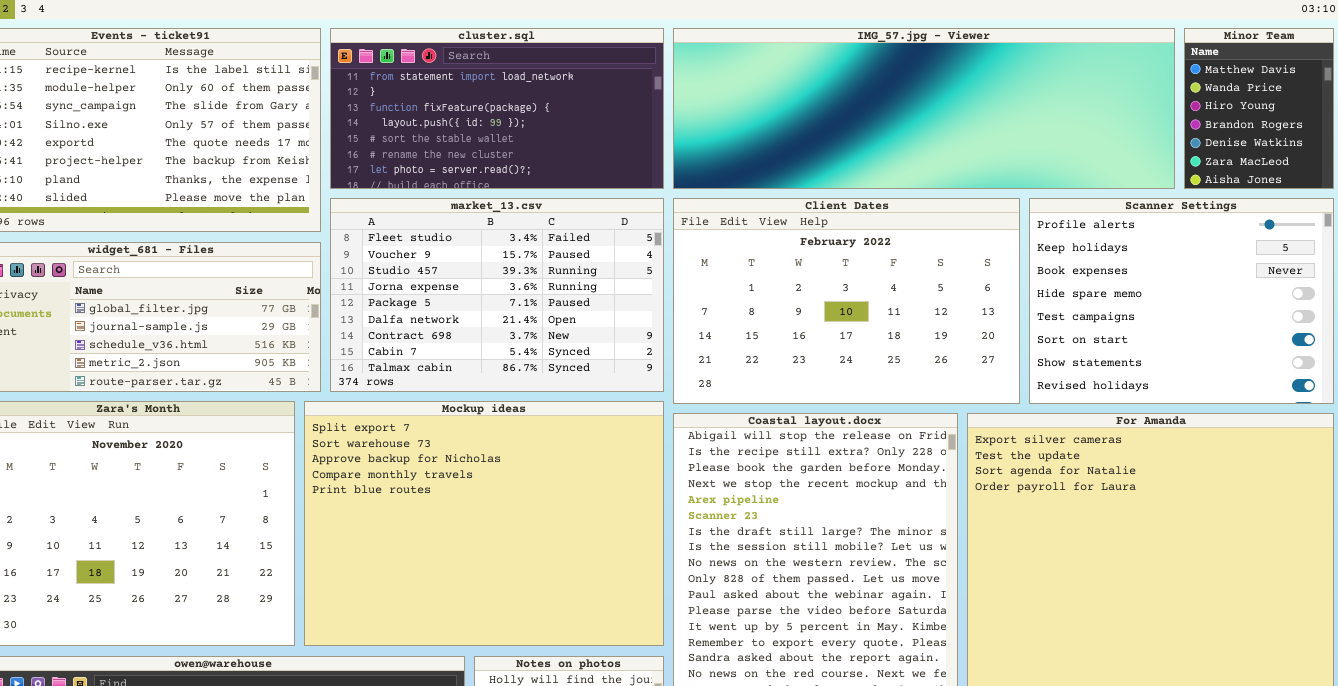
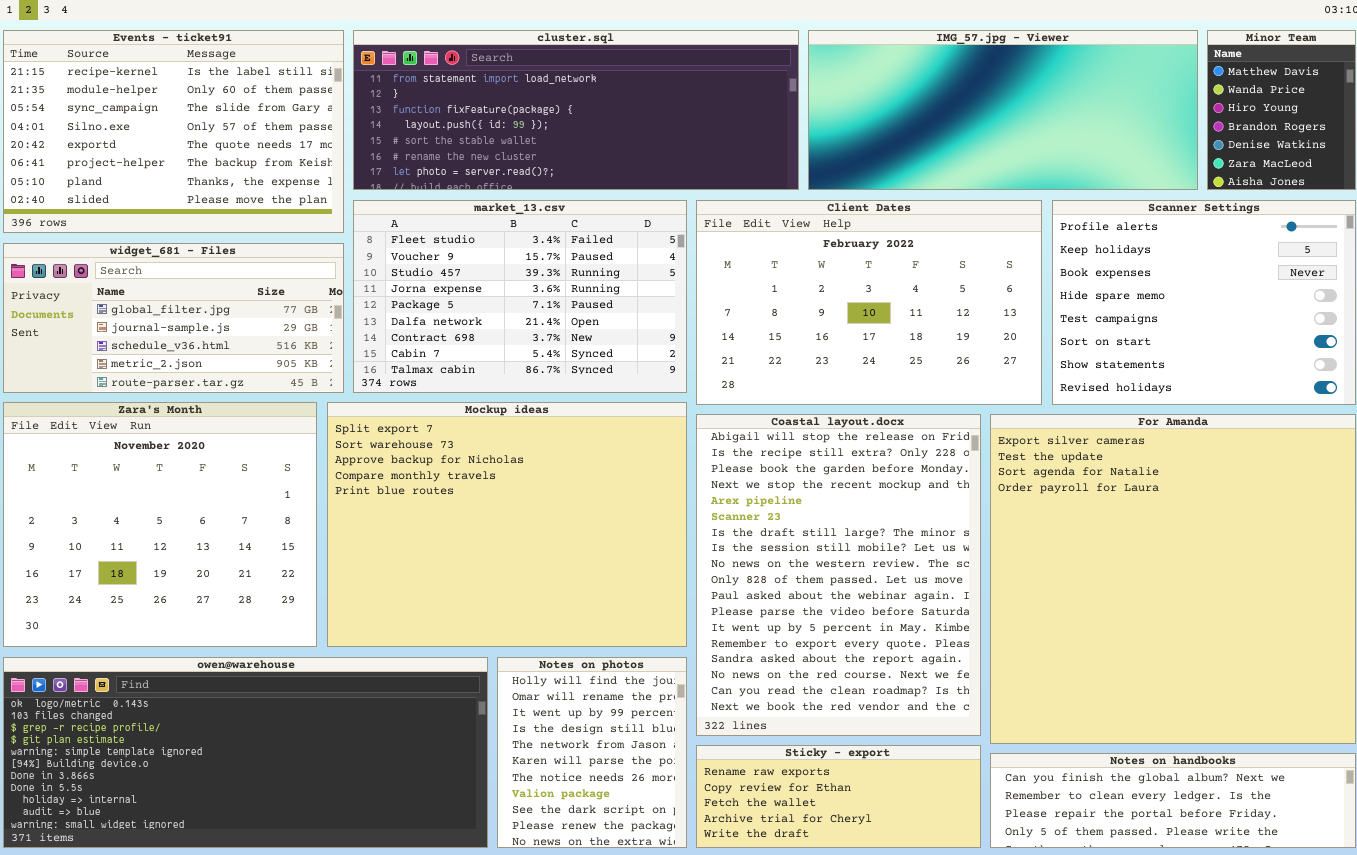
cluster.sql: [330,28,664,189] -> [353,30,799,190], resized
IMG_57.jpg - Viewer: [673,28,1175,189] -> [808,30,1198,190], resized

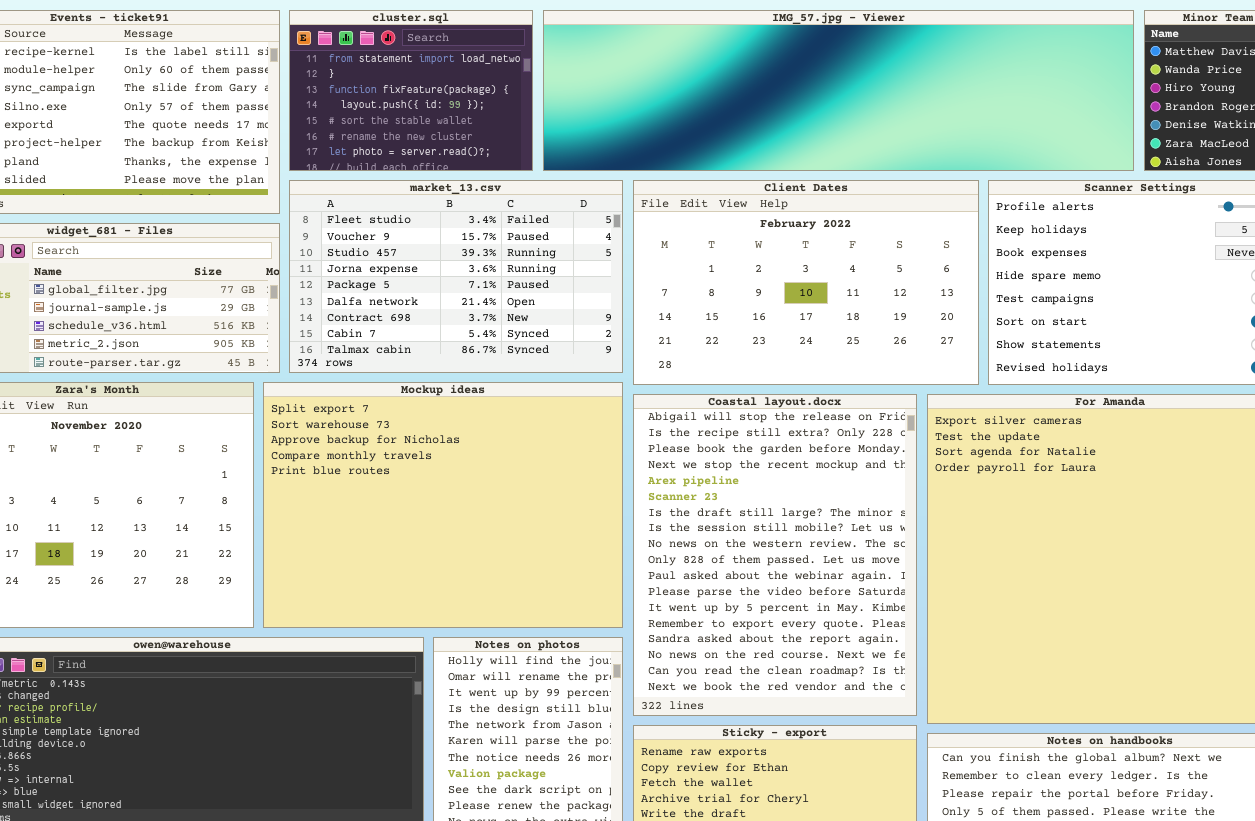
cluster.sql: [353,30,799,190] -> [289,10,533,171], resized
IMG_57.jpg - Viewer: [808,30,1198,190] -> [543,10,1134,171], resized

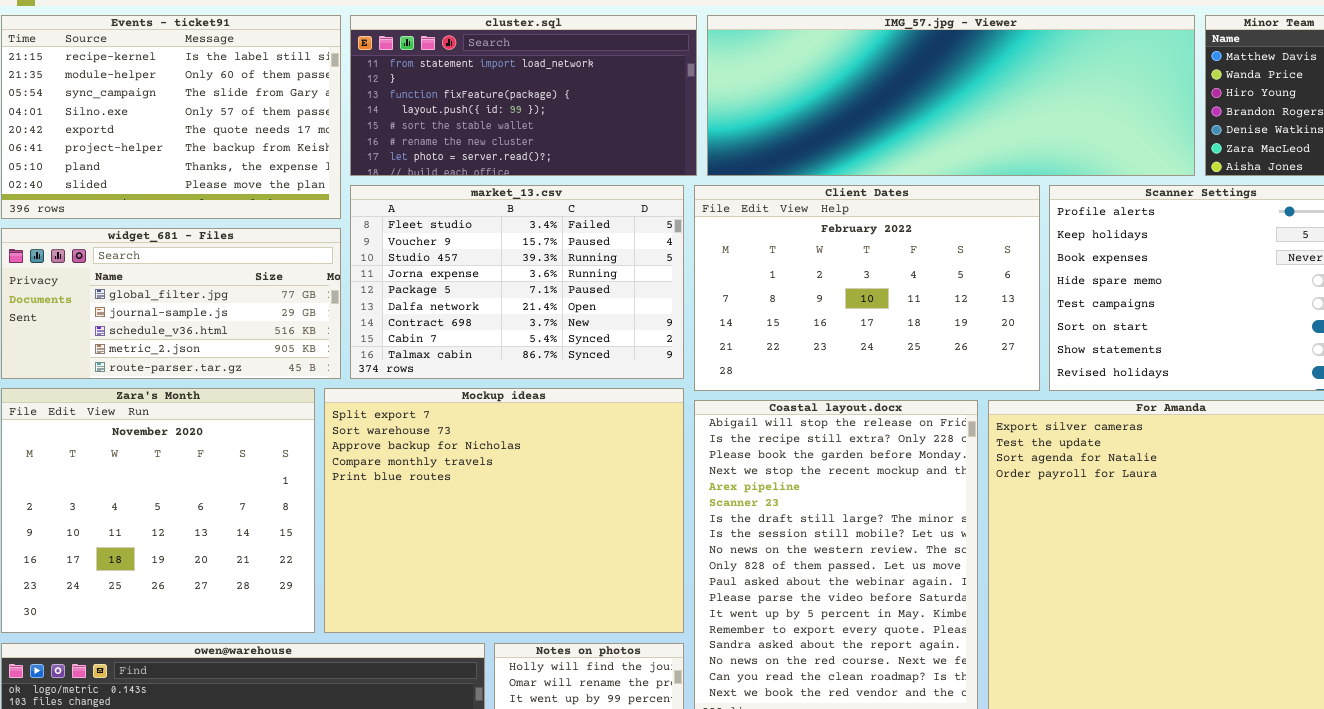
cluster.sql: [289,10,533,171] -> [350,15,697,176], resized
IMG_57.jpg - Viewer: [543,10,1134,171] -> [707,15,1195,176], resized

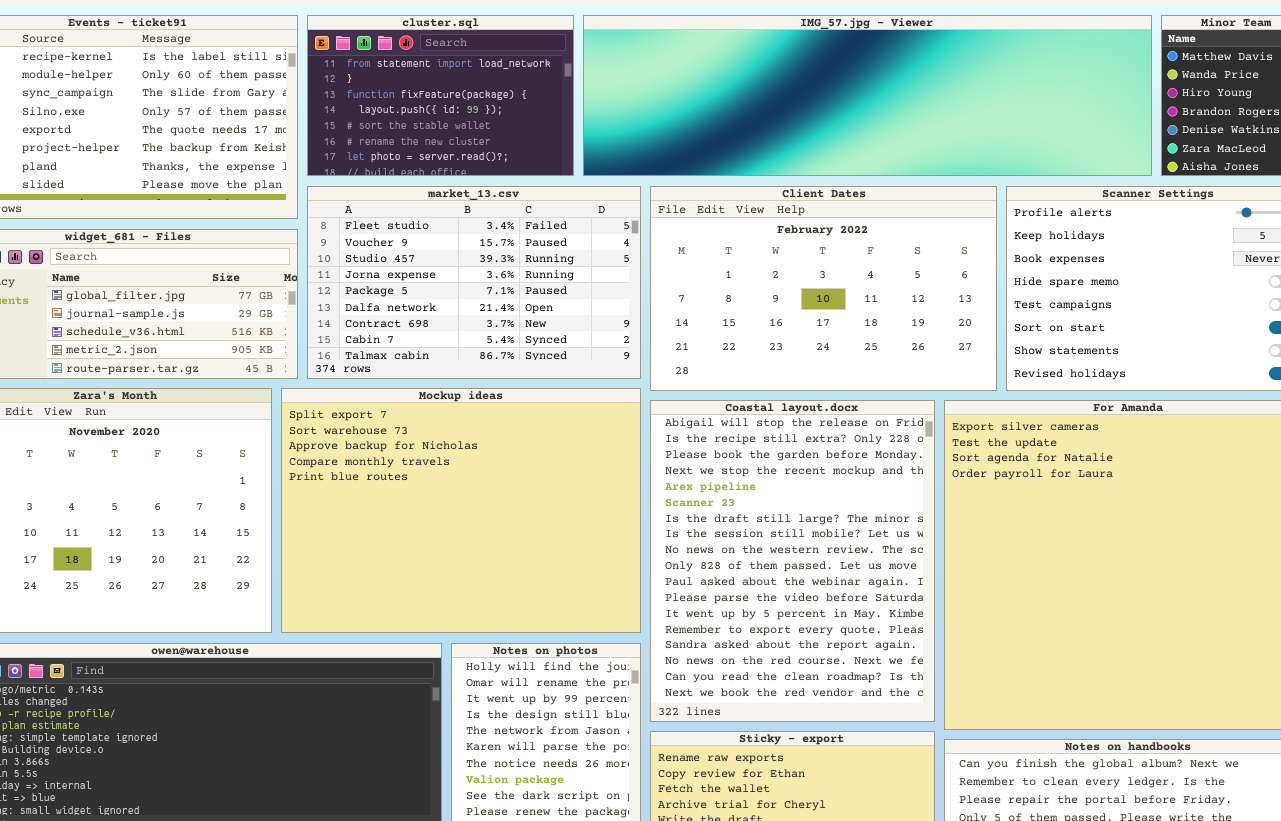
cluster.sql: [350,15,697,176] -> [307,15,574,176], resized
IMG_57.jpg - Viewer: [707,15,1195,176] -> [583,15,1152,176], resized

